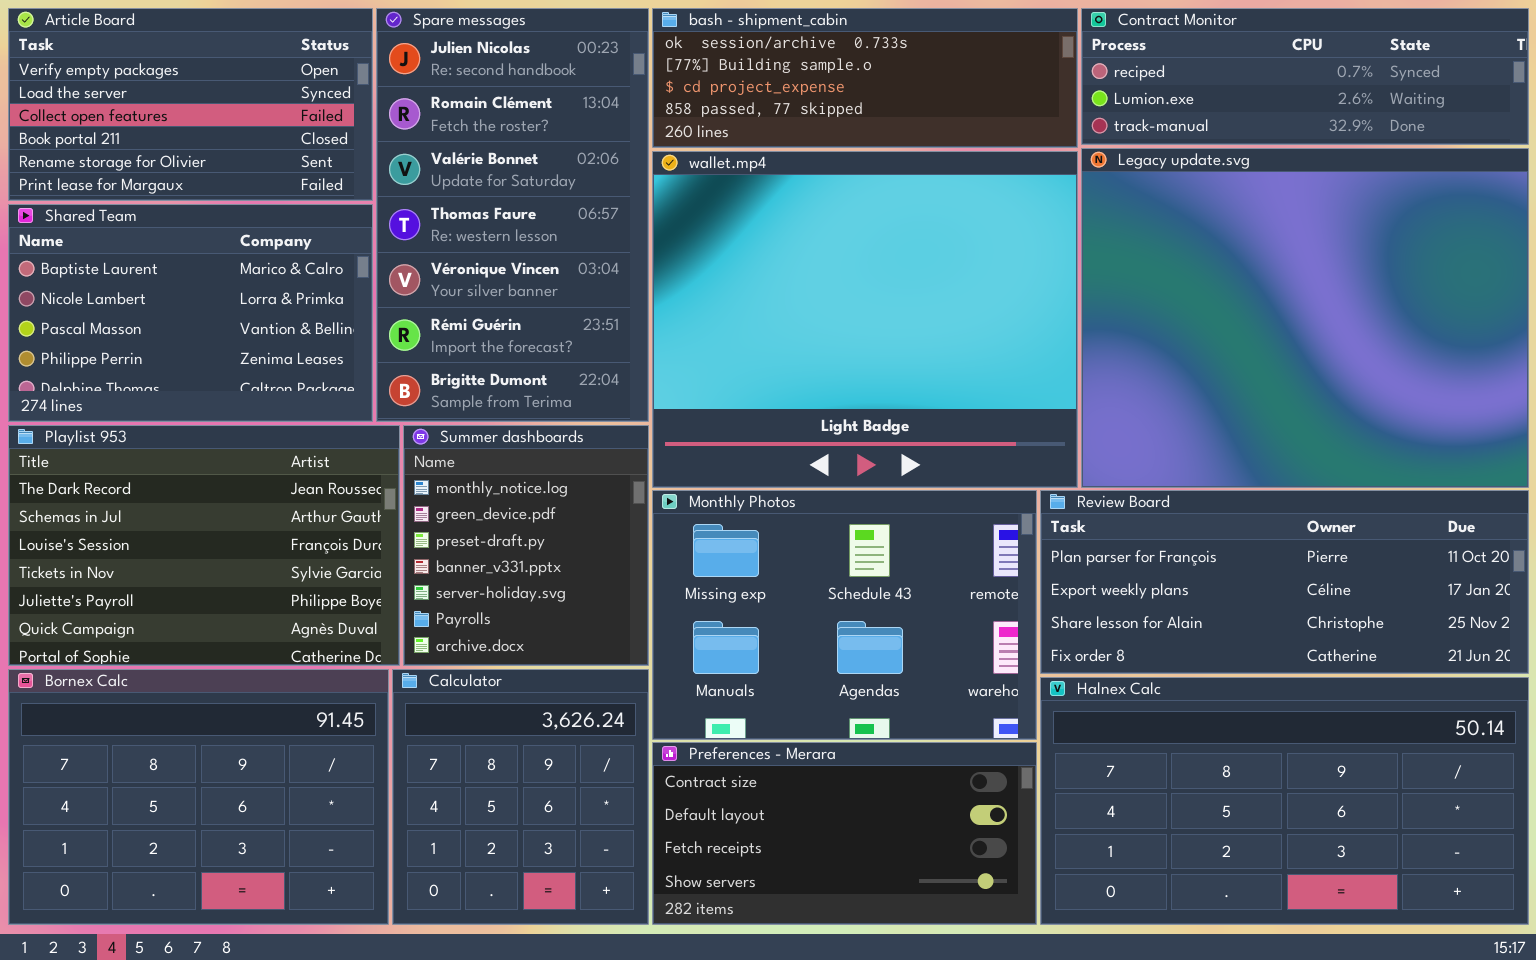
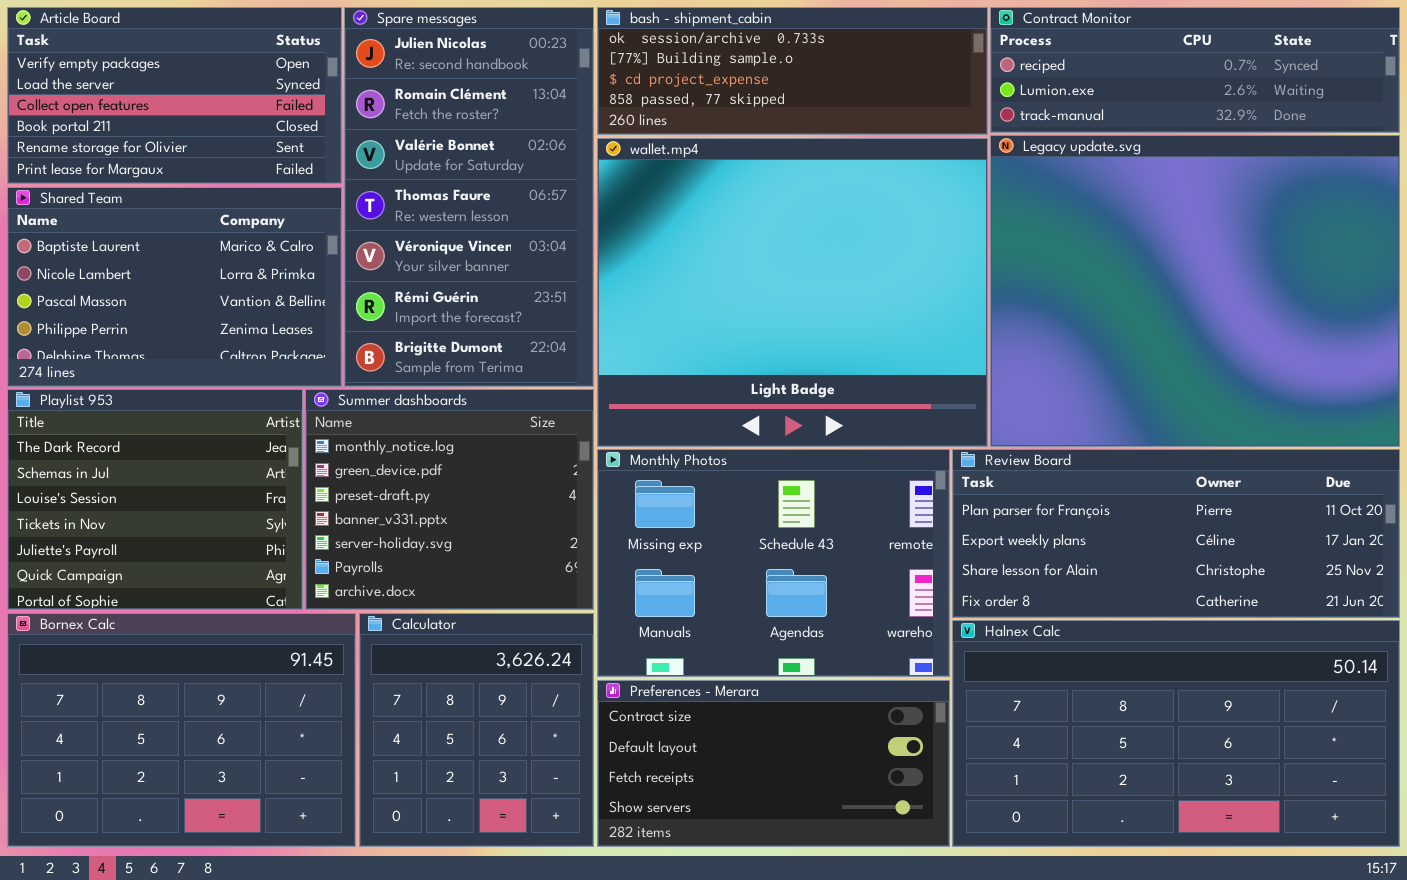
Playlist 953: [8,425,400,666] -> [7,389,303,610], resized
Summer dashboards: [403,425,649,666] -> [305,389,594,610], resized

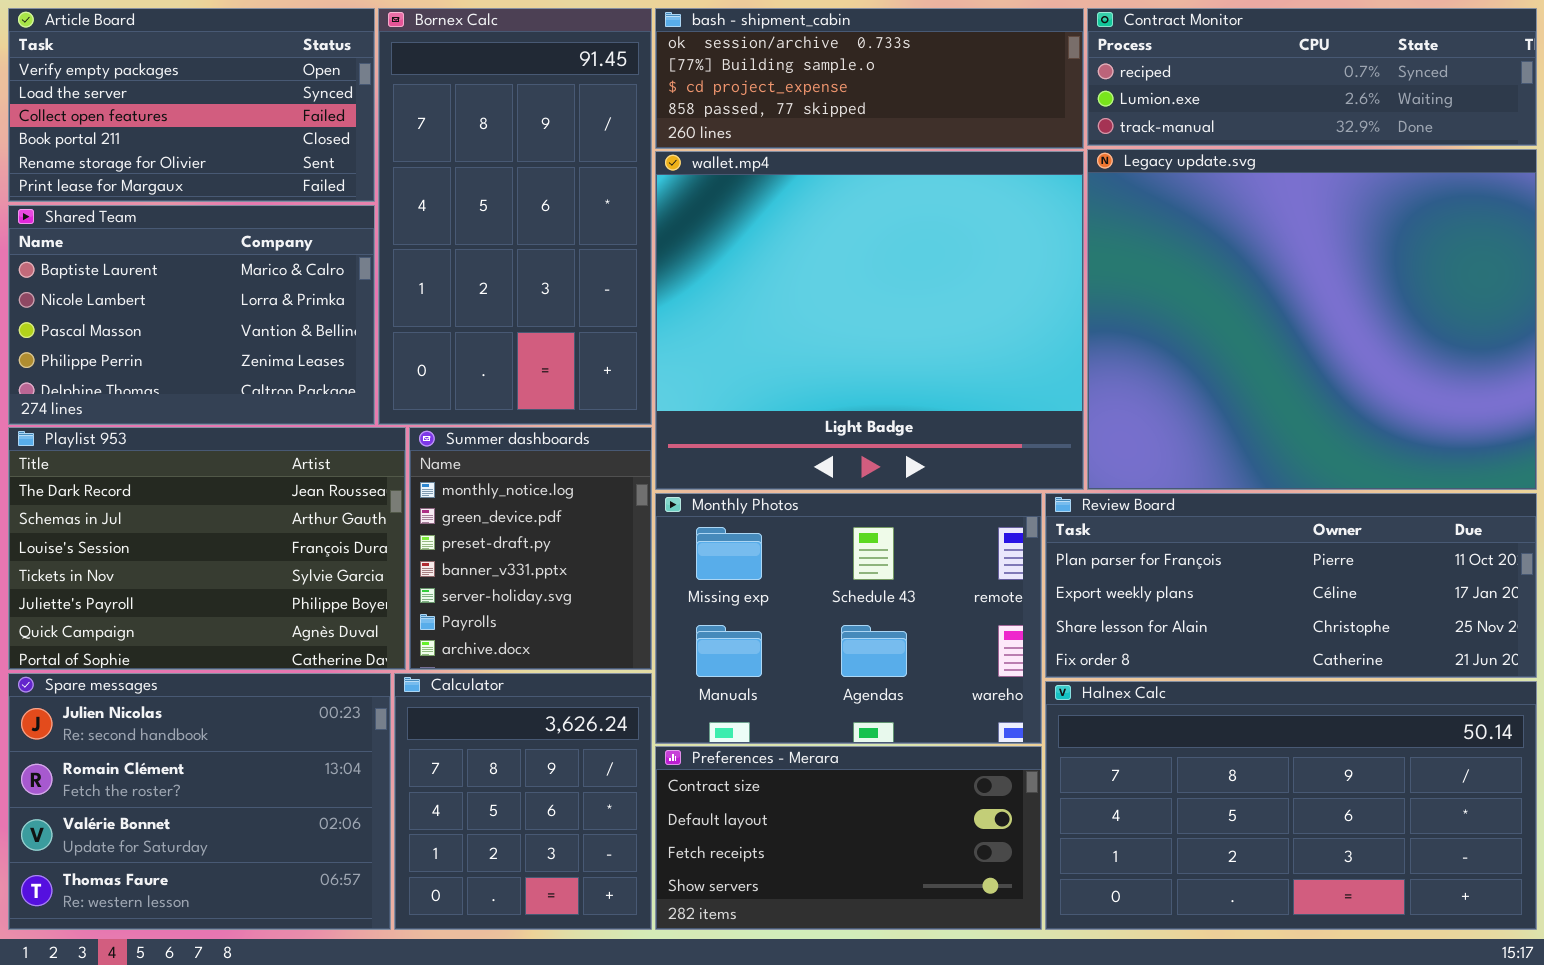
Spare messages: [344,7,594,387] -> [8,673,391,930], moved, resized
Playlist 953: [7,389,303,610] -> [8,427,406,670], resized
Summer dashboards: [305,389,594,610] -> [409,427,652,670], resized
Bornex Calc: [7,613,356,847] -> [378,8,652,425], moved, resized

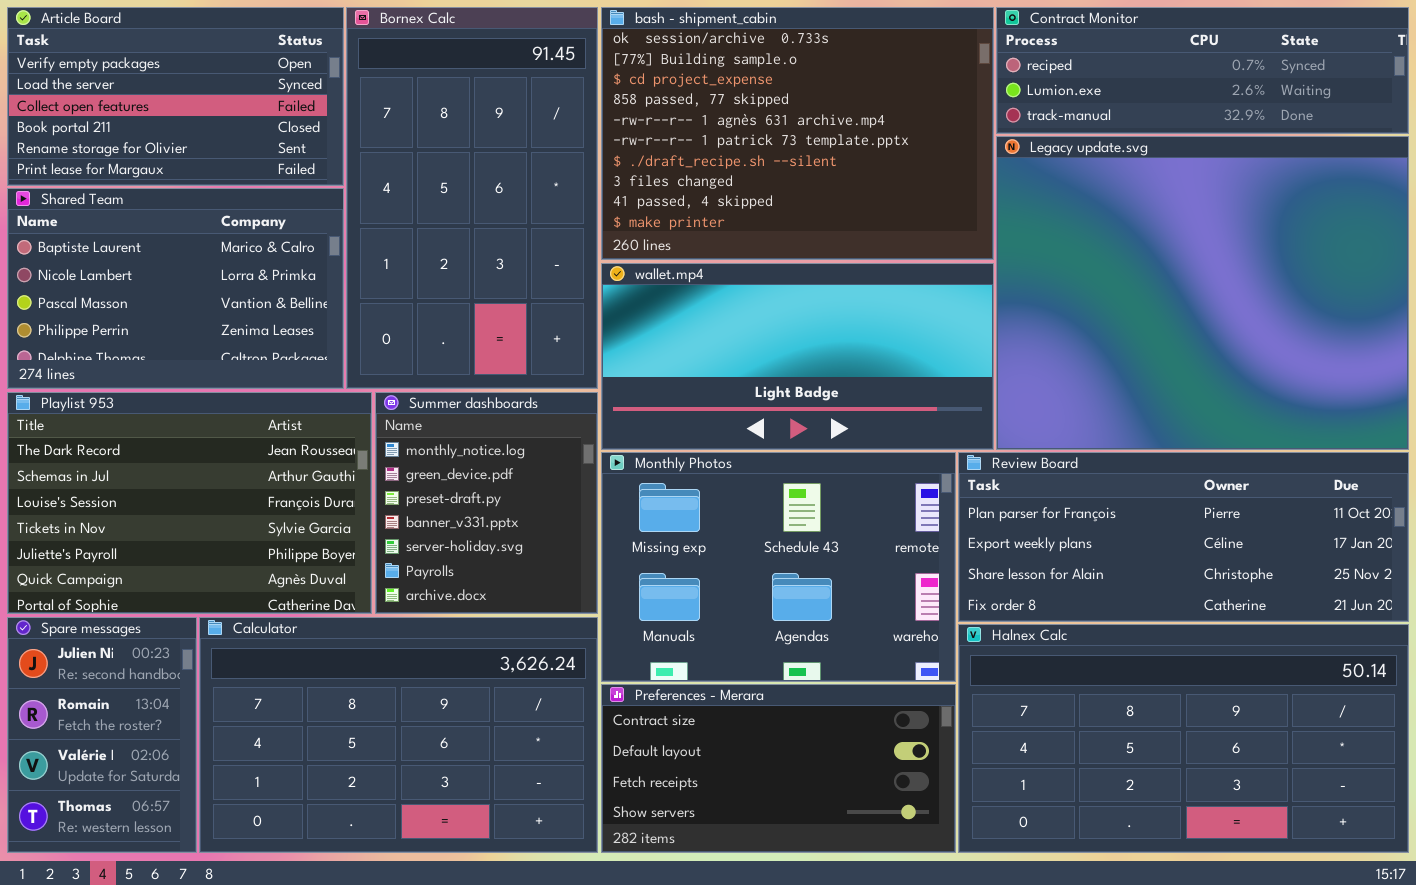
bash - shipment_cabin: [655,8,1084,149] -> [601,7,994,260], resized
wallet.mp4: [655,151,1084,490] -> [601,263,994,450], resized
Spare messages: [8,673,391,930] -> [7,617,197,853], resized
Calculator: [394,673,652,930] -> [199,617,598,853], resized

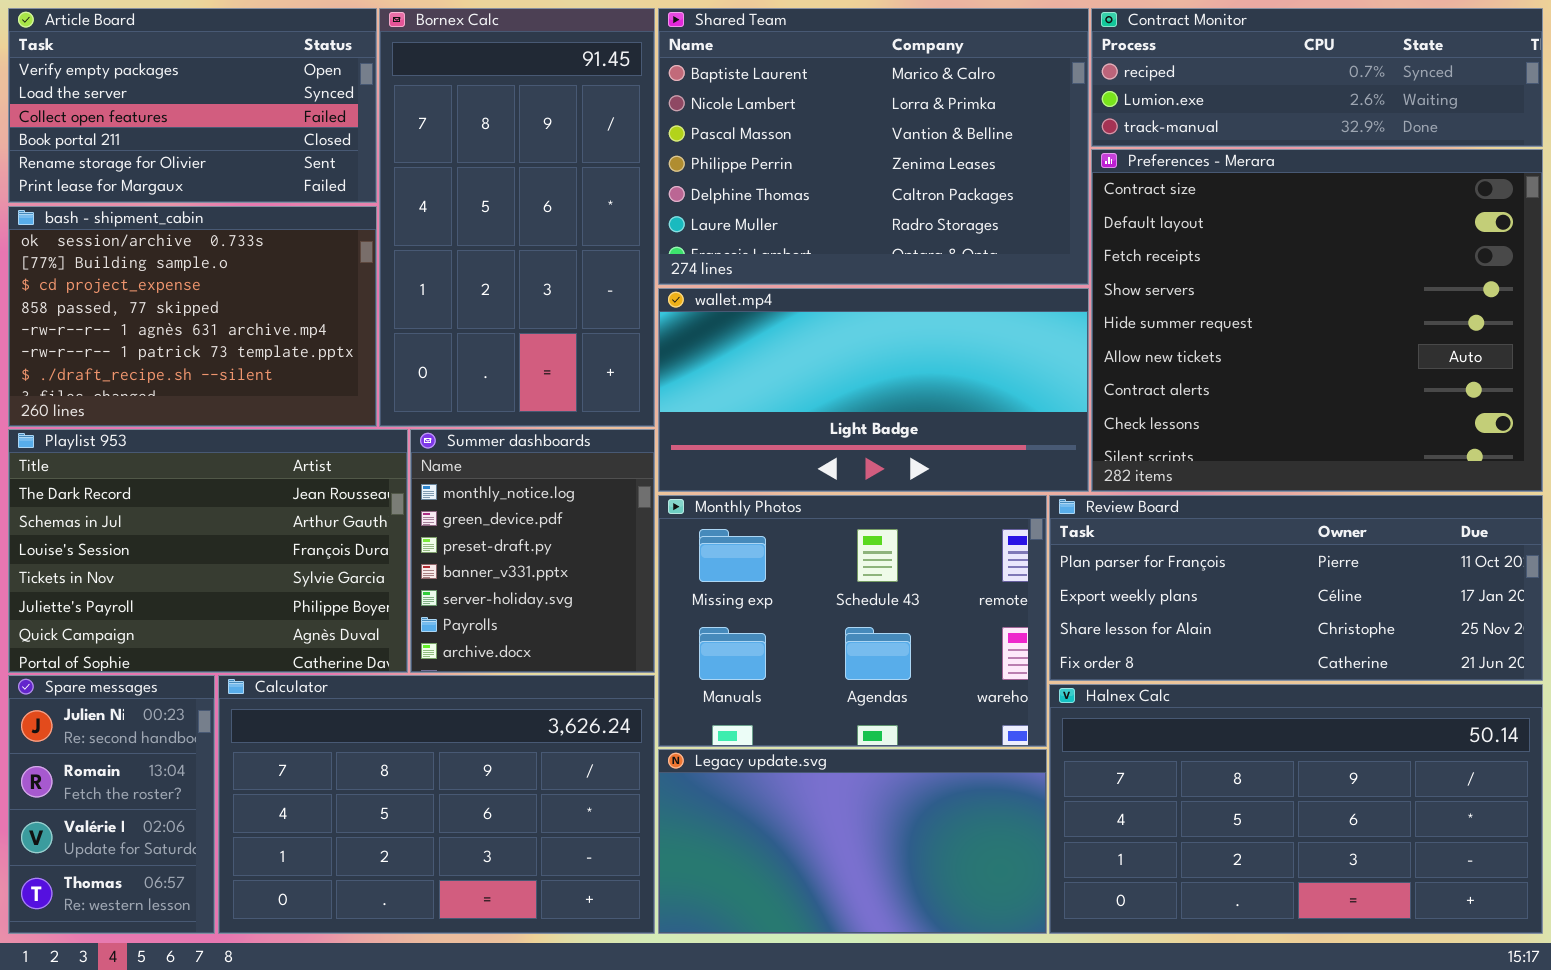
bash - shipment_cabin: [601,7,994,260] -> [8,206,377,427], moved, resized
Legacy update.svg: [996,136,1409,450] -> [658,749,1047,934], moved, resized
Shared Team: [7,188,344,389] -> [658,8,1089,285], moved, resized
Preferences - Merara: [601,684,956,853] -> [1091,149,1543,492], moved, resized

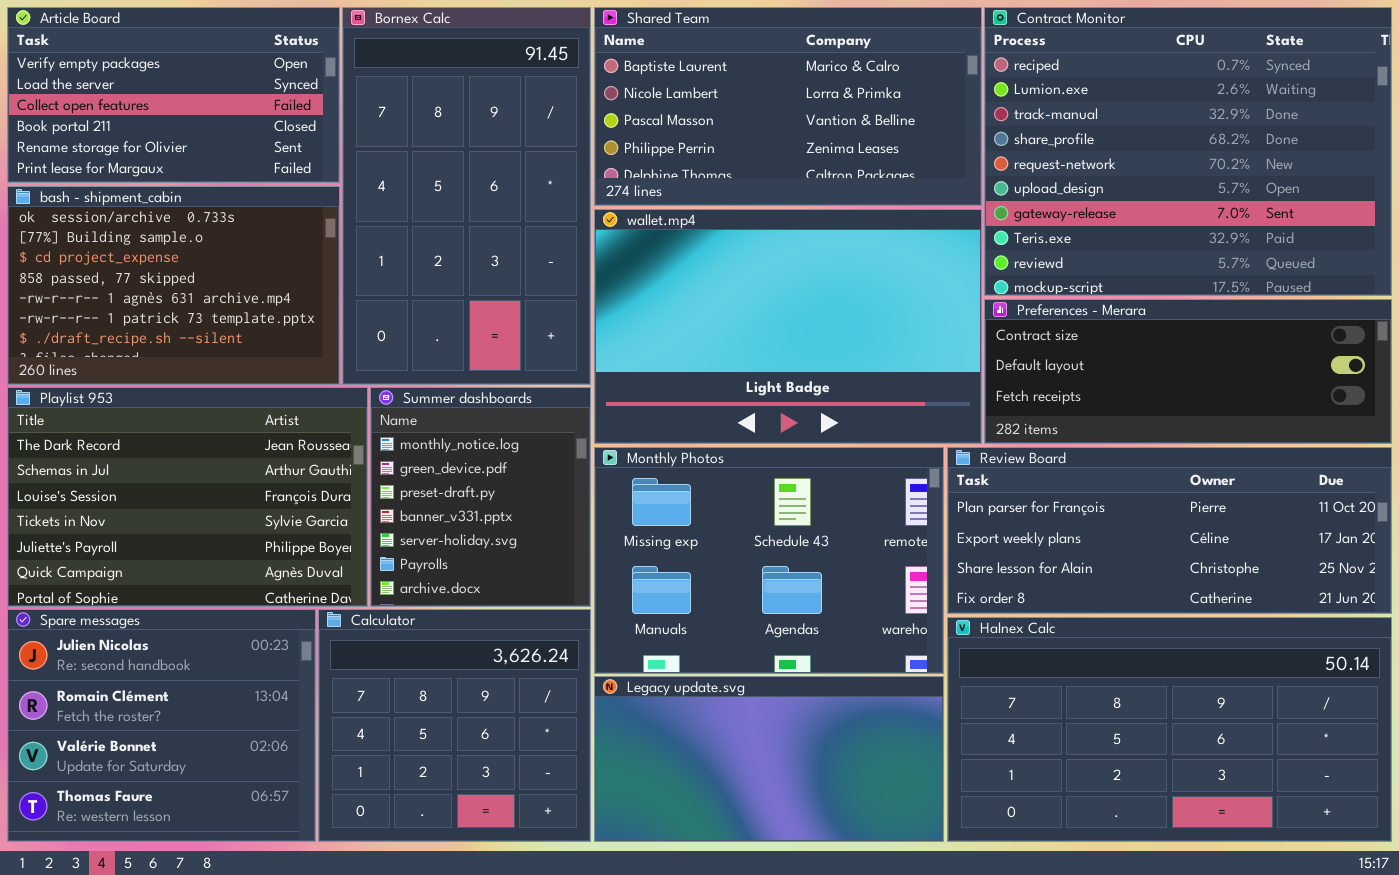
Shared Team: [658,8,1089,285] -> [594,7,982,206], resized
Contract Monitor: [1091,8,1543,147] -> [984,7,1392,296], resized
Preferences - Merara: [1091,149,1543,492] -> [984,299,1392,444], resized
wallet.mp4: [658,288,1089,492] -> [594,209,982,444], resized
Spare messages: [8,675,215,934] -> [7,609,316,842], resized
Calculator: [218,675,655,934] -> [318,609,591,842], resized

